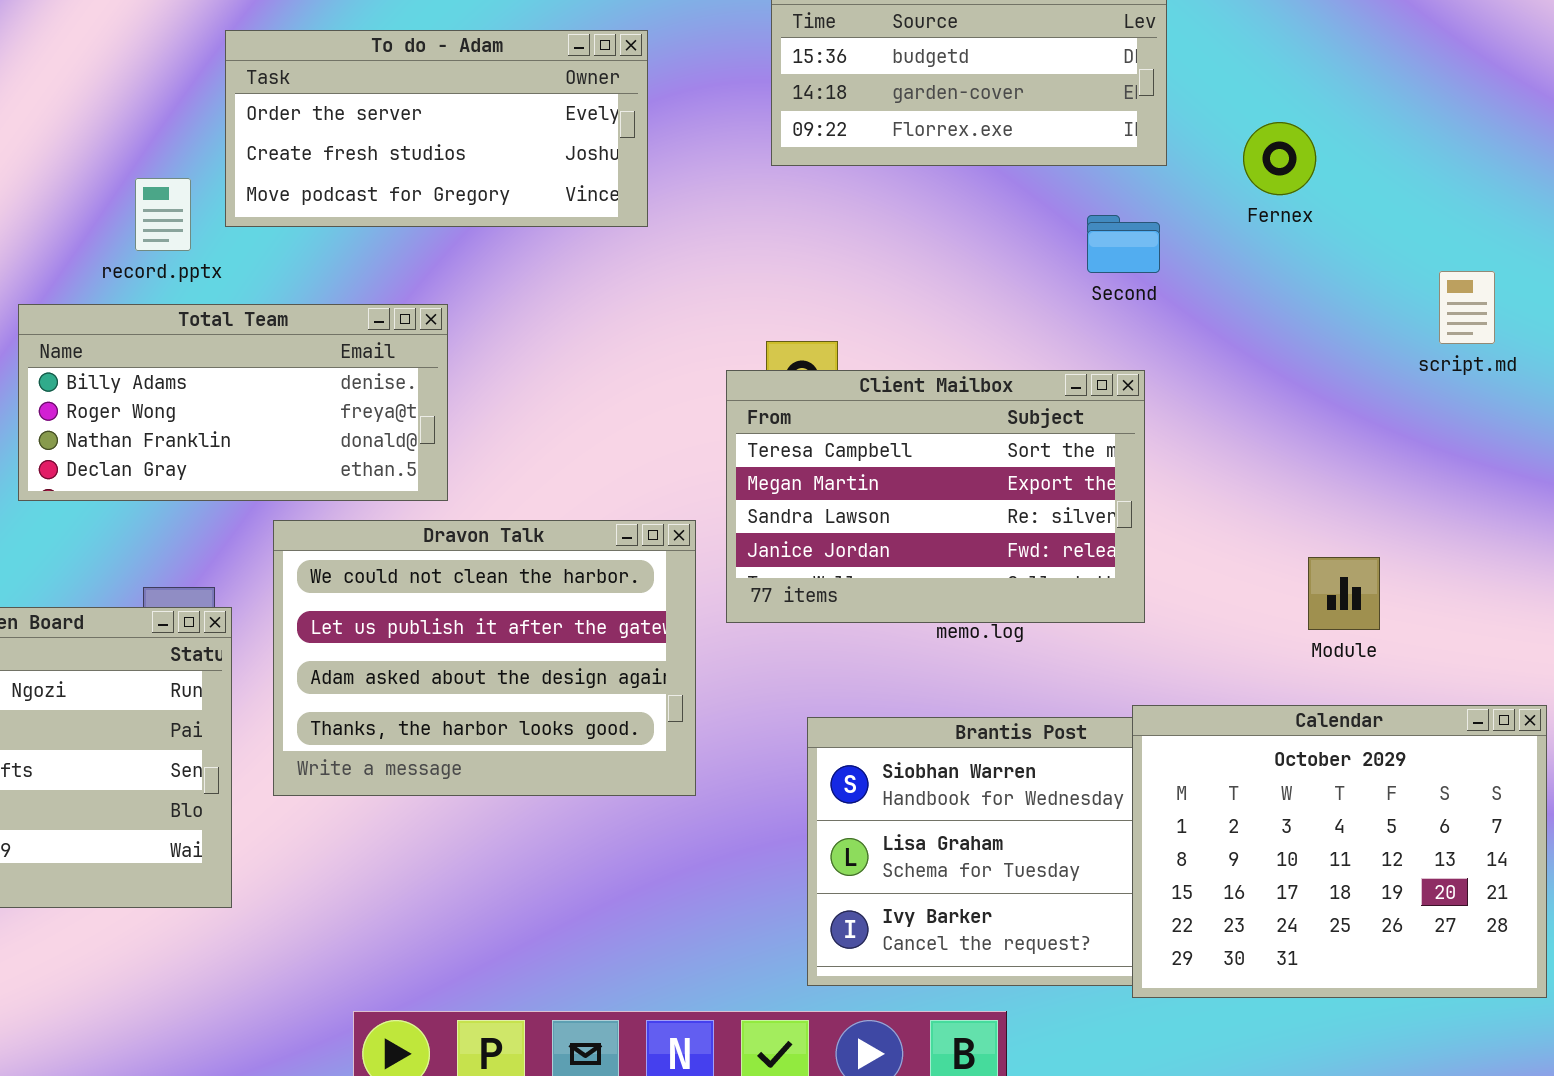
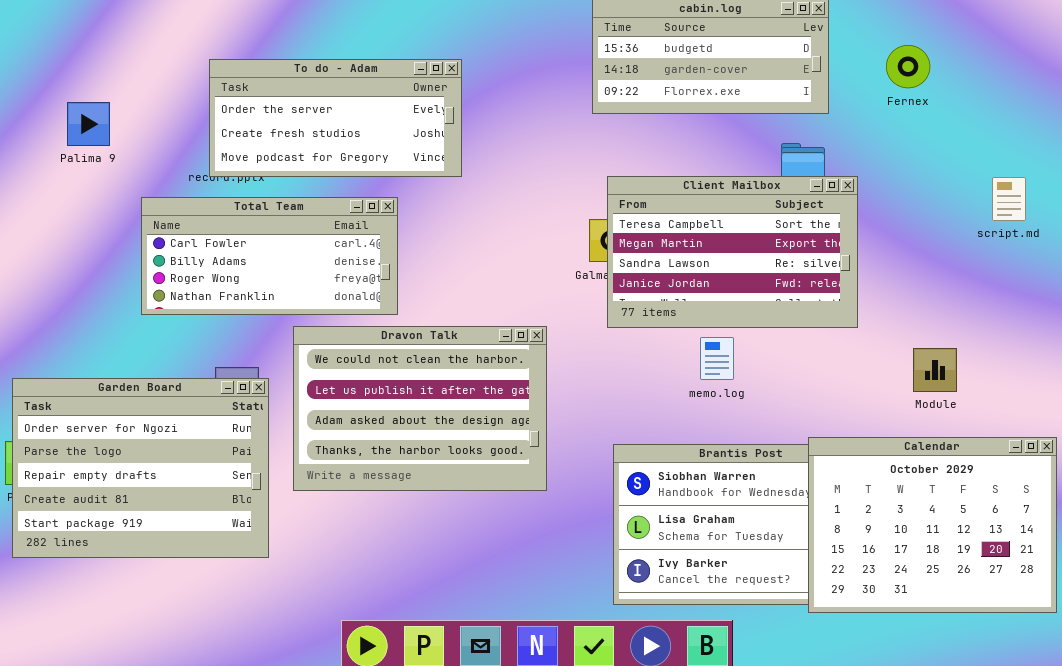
To do - Adam: [225,30,648,227] -> [209,59,462,177], moved
Fernex: [1243,122,1316,195] -> [886,45,930,88], moved
Total Team: [18,304,448,501] -> [141,197,398,315], scrolled up 1 row
Client Mailbox: [726,370,1145,623] -> [607,176,858,328], moved

